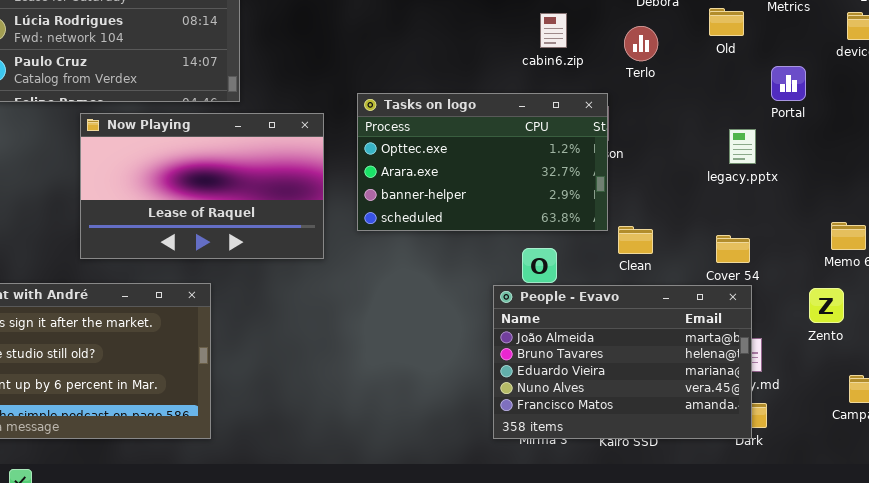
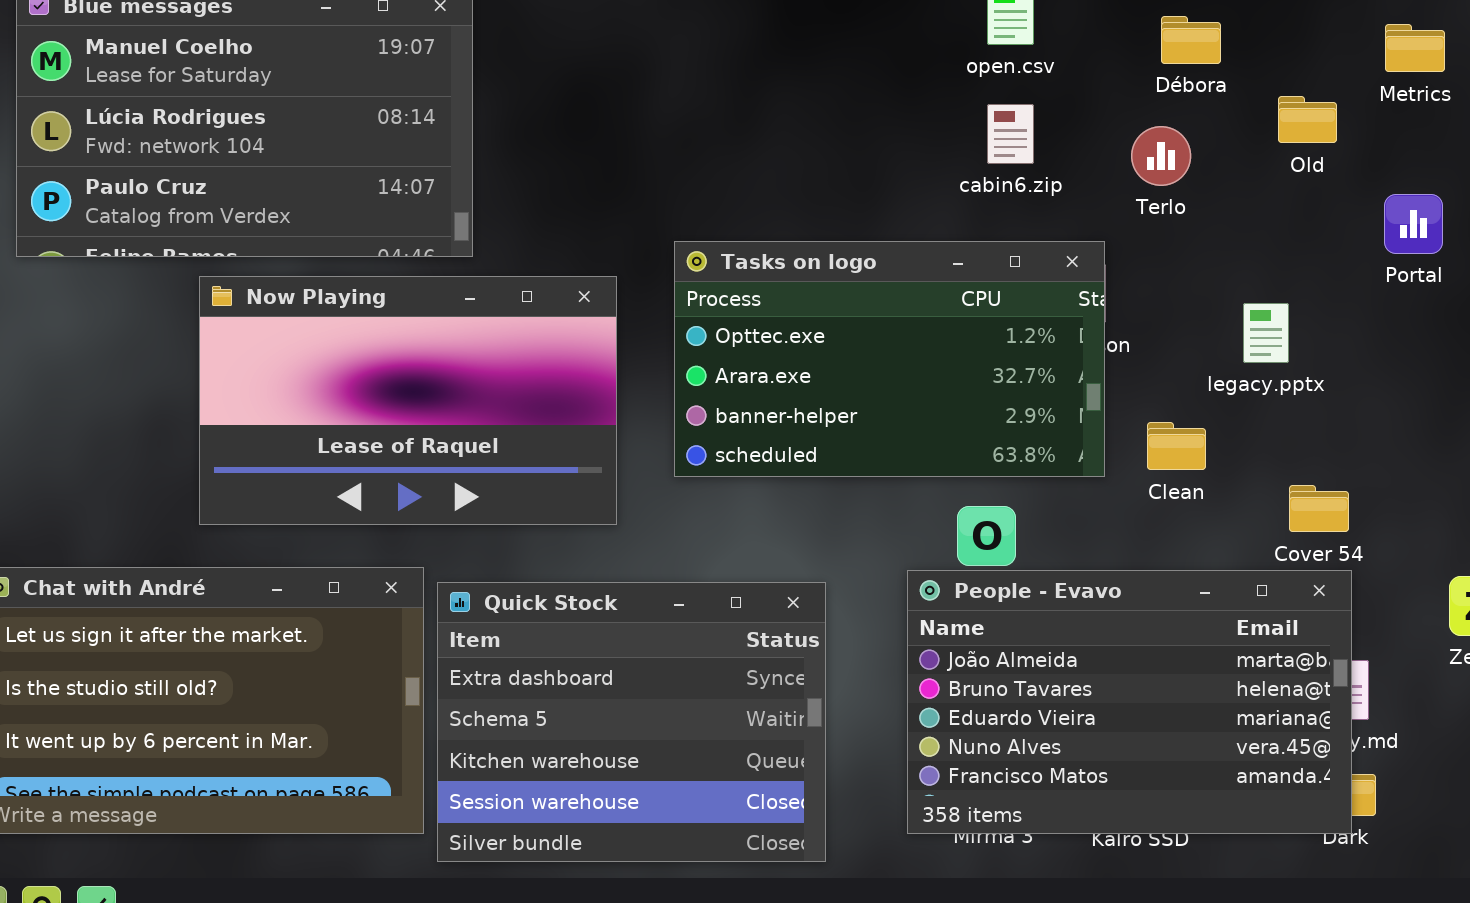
legacy.pptx: [729,129,756,164] -> [1243,303,1289,363], moved
Clean: [618,226,653,254] -> [1147,422,1206,470], moved
Quick Stock: none -> [437,582,826,862], opened

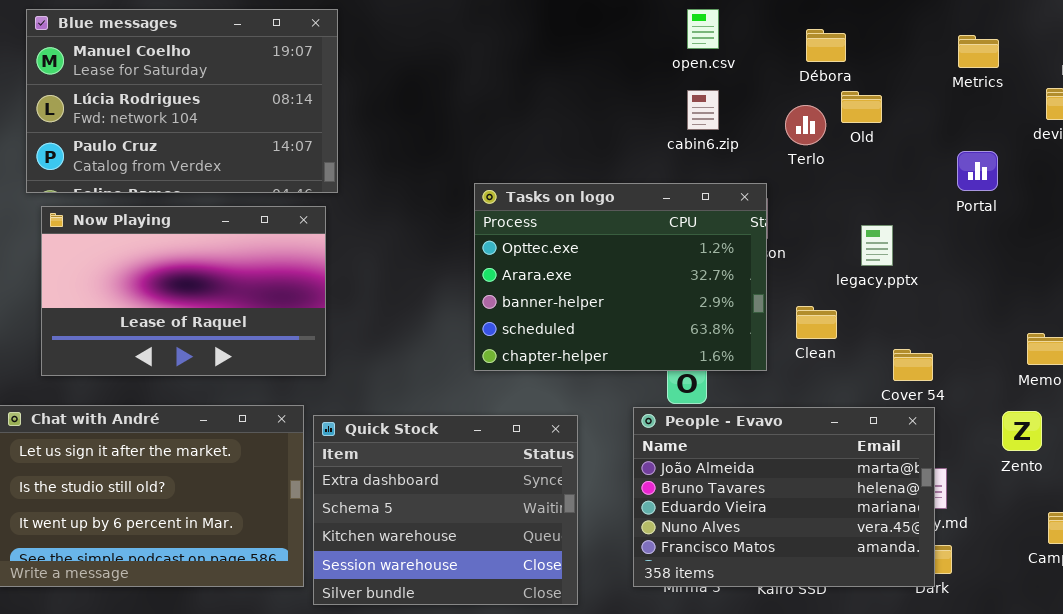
Old: [1278,96,1337,143] -> [841,91,882,123], moved
Tasks on logo: [674,241,1105,477] -> [474,183,767,371], resized
Now Playing: [199,276,617,525] -> [41,206,326,376], moved

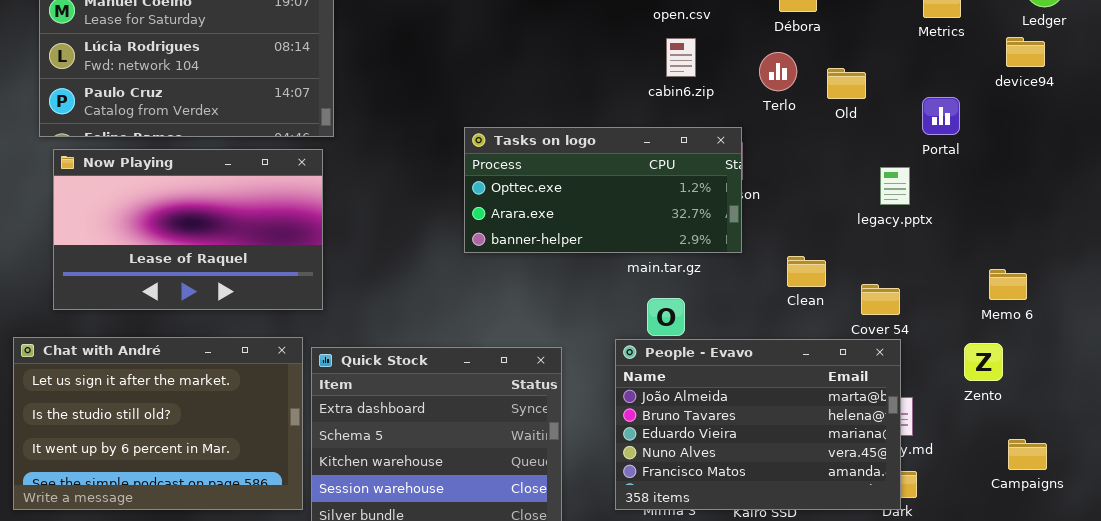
Old: [841,91,882,123] -> [827,68,866,99], moved
Tasks on logo: [474,183,767,371] -> [464,127,742,253], resized
legacy.pptx: [861,225,893,266] -> [880,167,910,205], moved
Clean: [796,306,837,339] -> [787,256,826,287], moved

